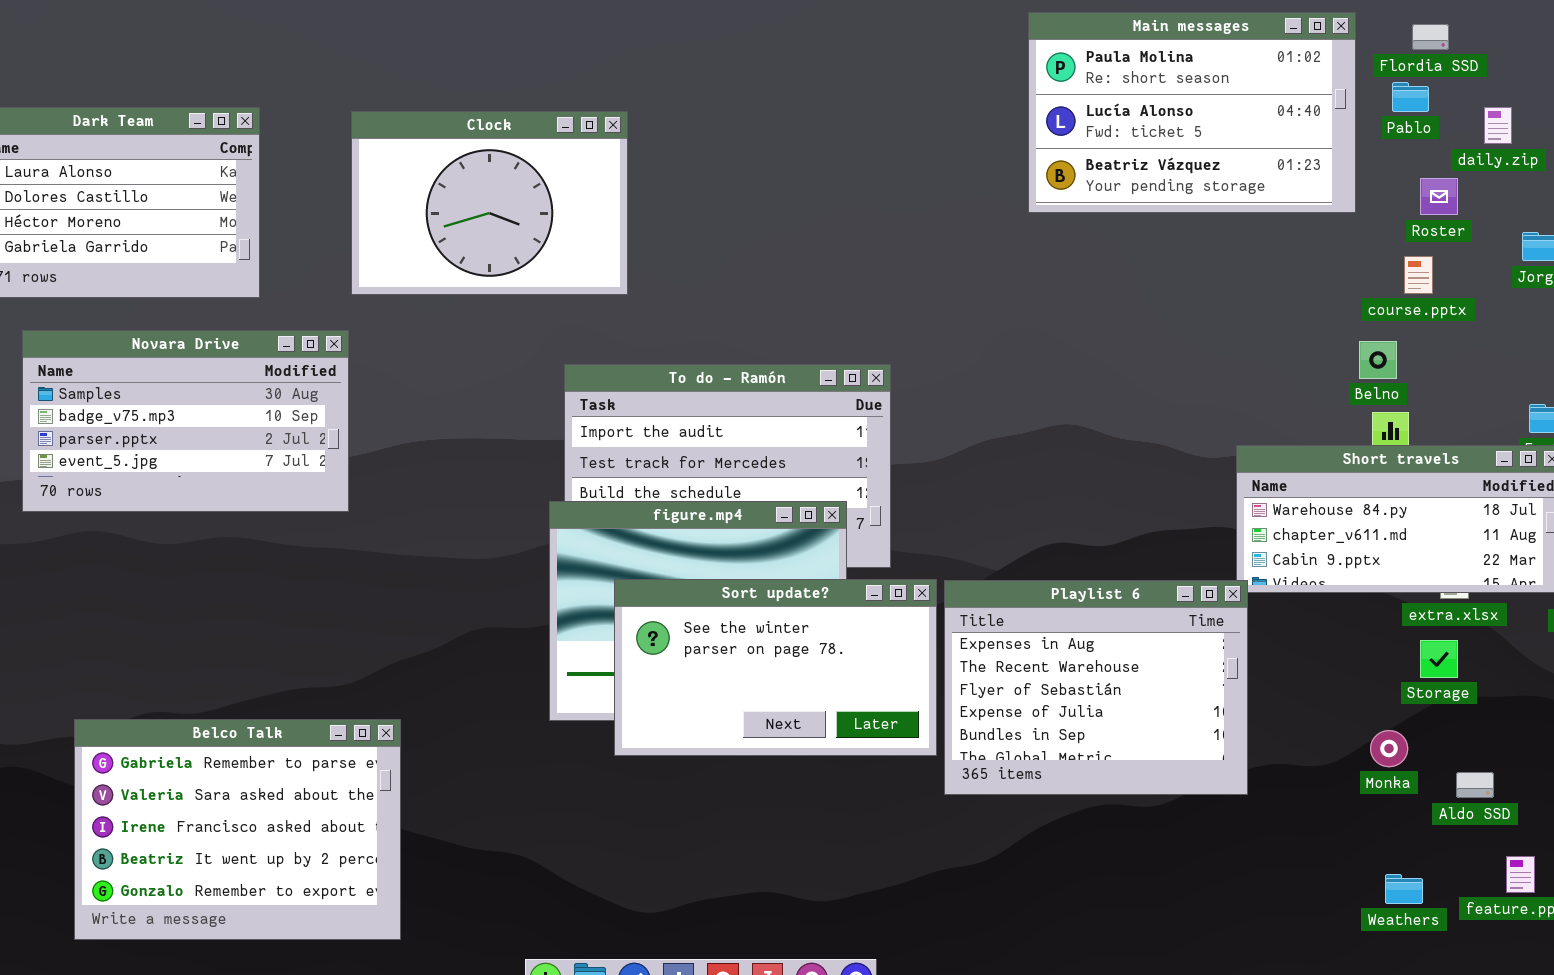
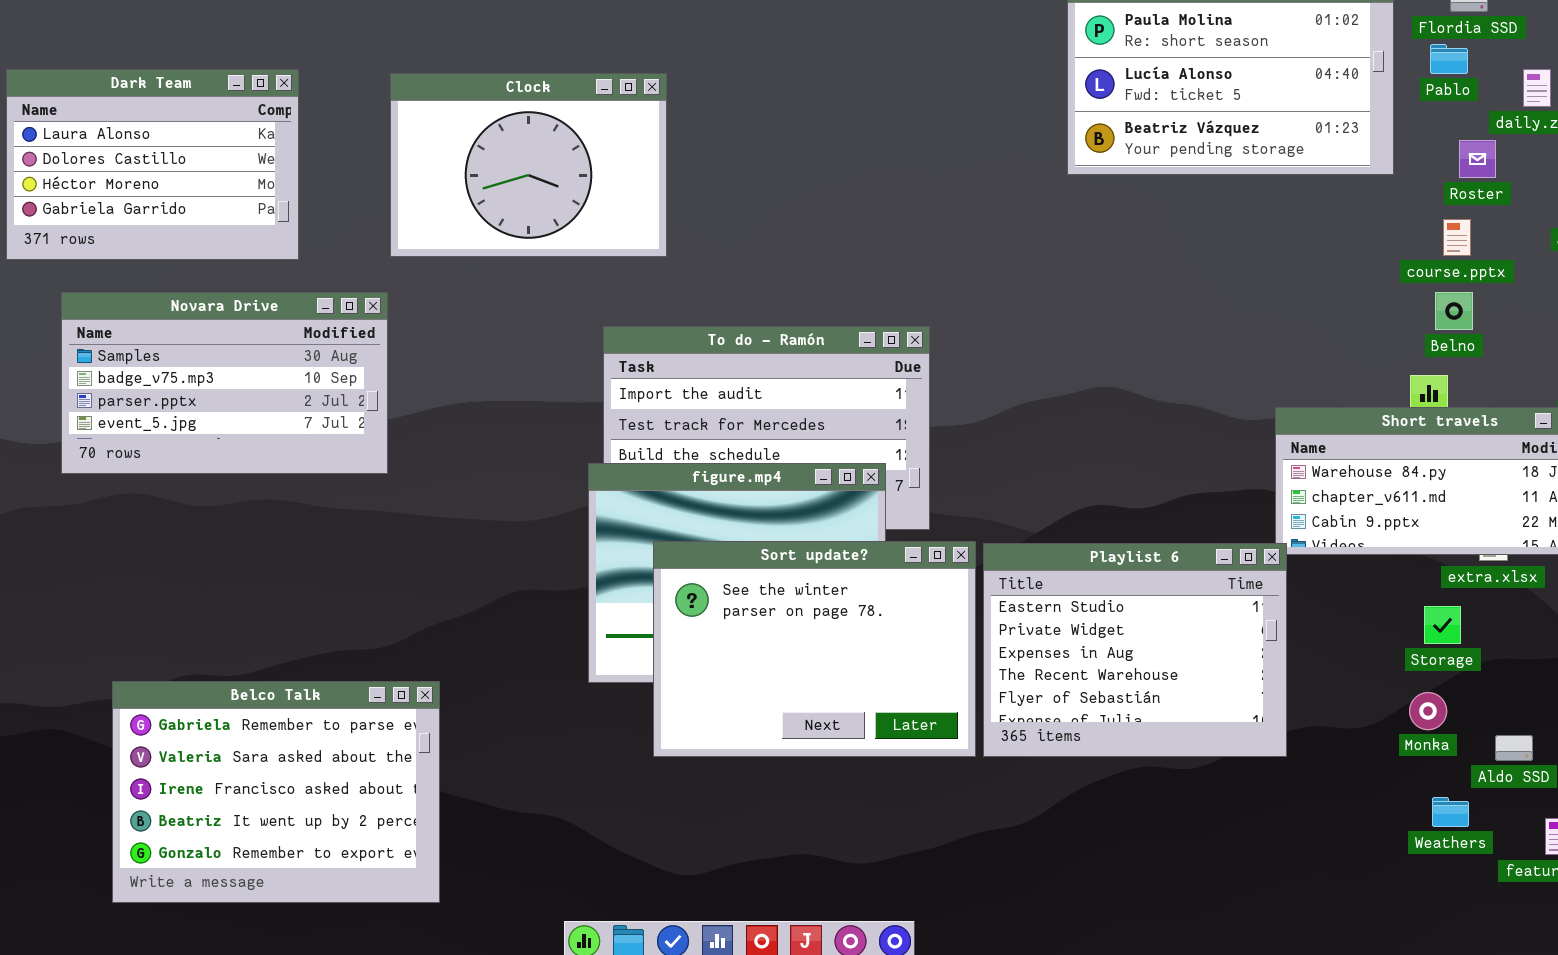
Belno: [1359,341,1397,379] -> [1435,292,1473,330], moved
Sort update?: [614,579,937,756] -> [653,541,976,757], resized
Playlist 6: [944,580,1248,795] -> [983,543,1287,757], scrolled up 2 rows
Storage: [1420,640,1458,678] -> [1424,606,1461,644], moved
Weathers: [1385,874,1423,904] -> [1432,797,1469,827], moved

